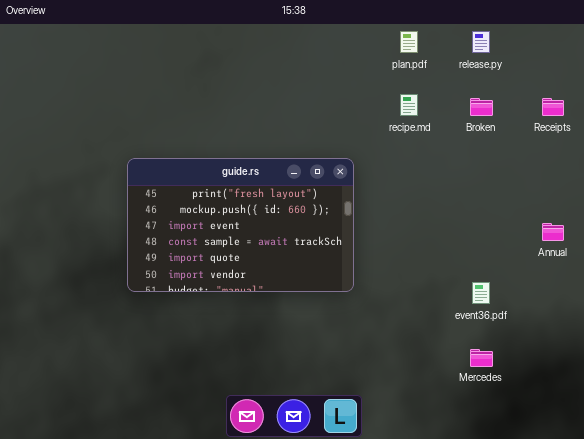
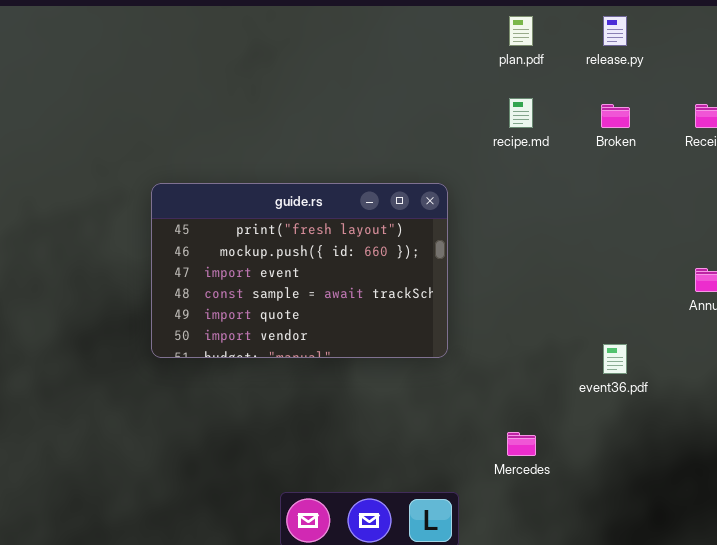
Mercedes: [470,349,493,367] -> [507,432,536,456], moved

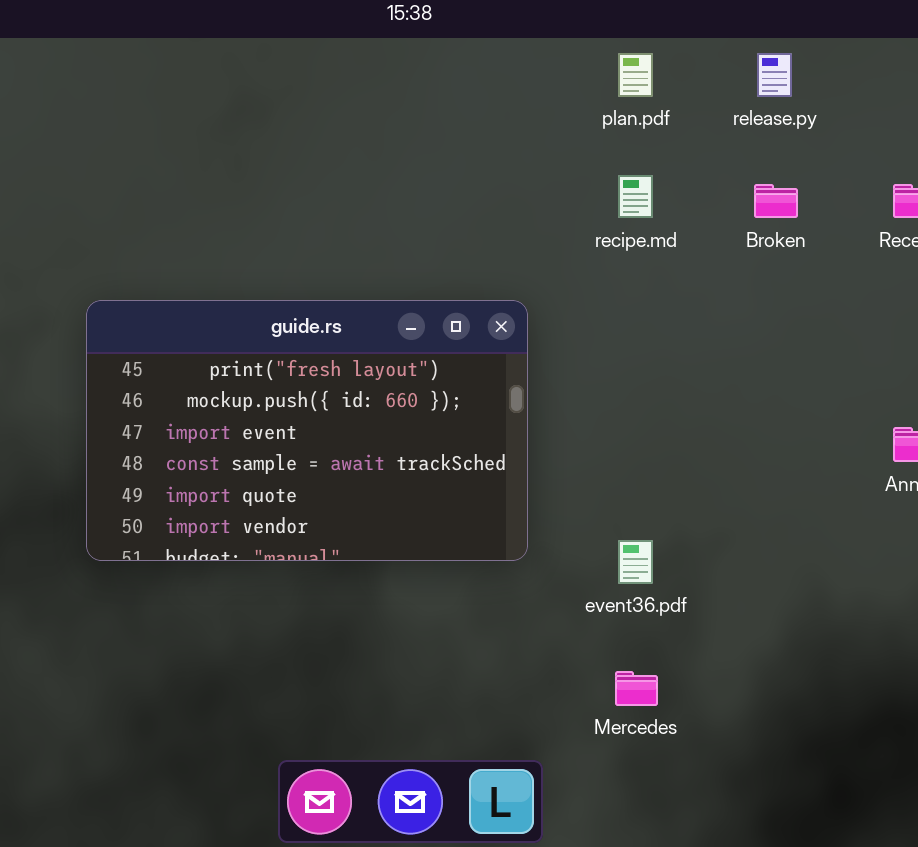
event36.pdf: [603,344,627,374] -> [618,540,653,584], moved

